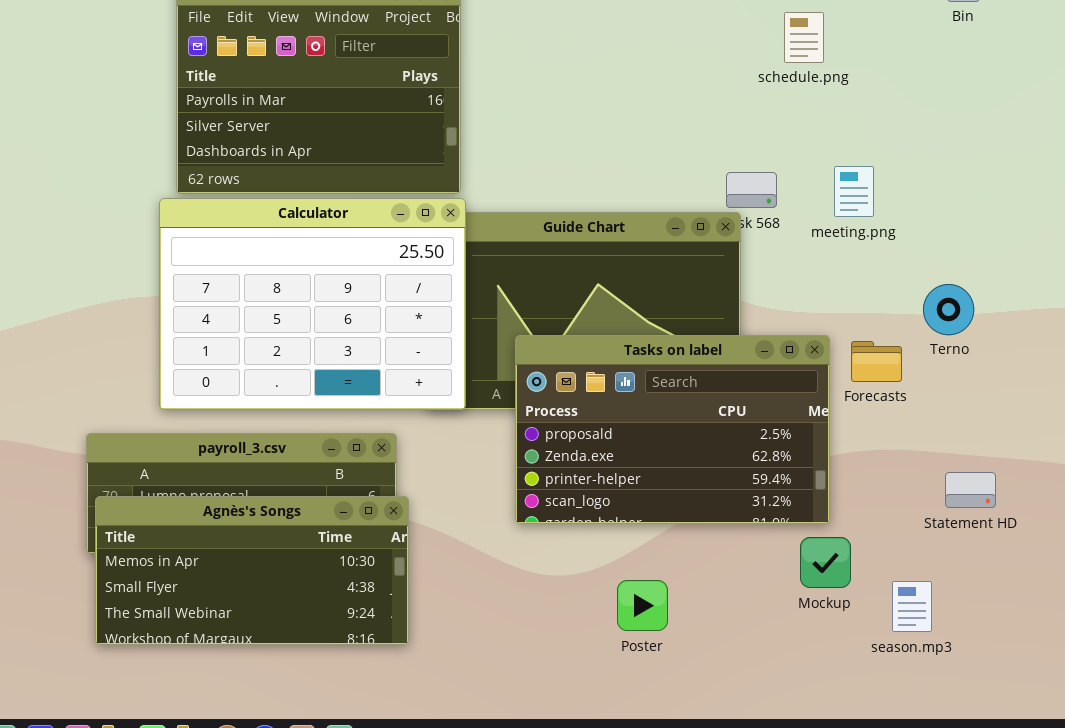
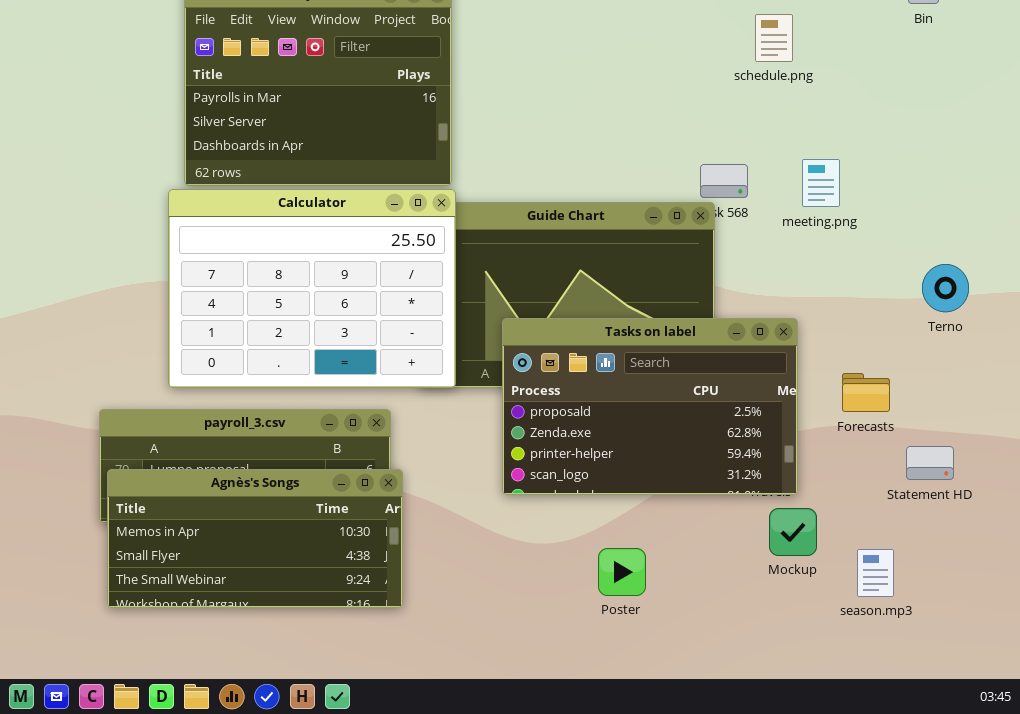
Terno: [923,284,974,335] -> [922,264,969,312], moved
Forecasts: [851,341,902,382] -> [842,373,890,412], moved

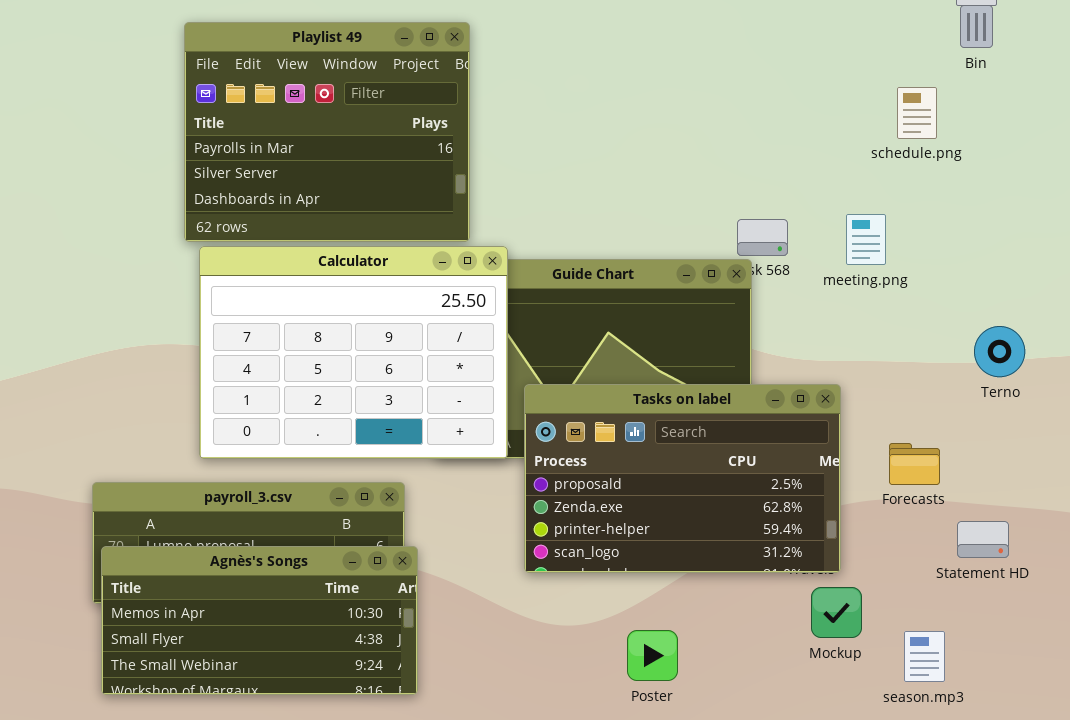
schedule.png: [755,14,793,62] -> [897,87,937,139], moved
Calculator: [168,189,456,388] -> [199,246,508,459], moved

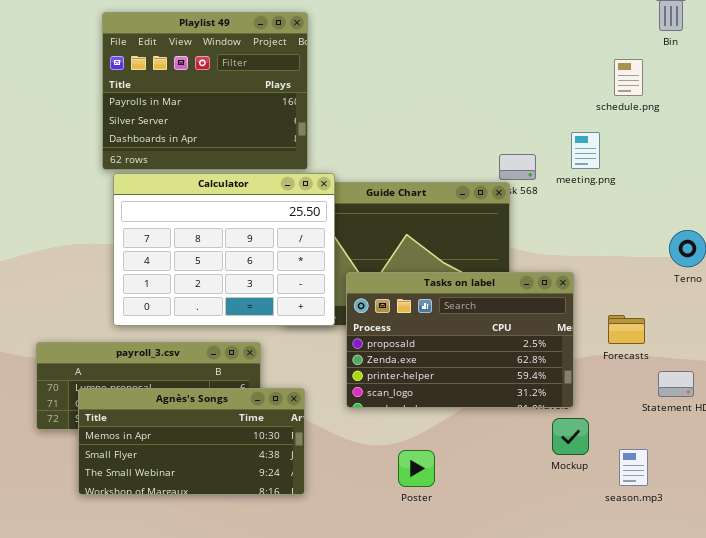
meeting.png: [846,214,886,265] -> [571,132,600,169], moved
Agnès's Songs: [101,546,418,695] -> [78,388,305,495], moved
Poster: [627,630,678,681] -> [398,450,435,487], moved

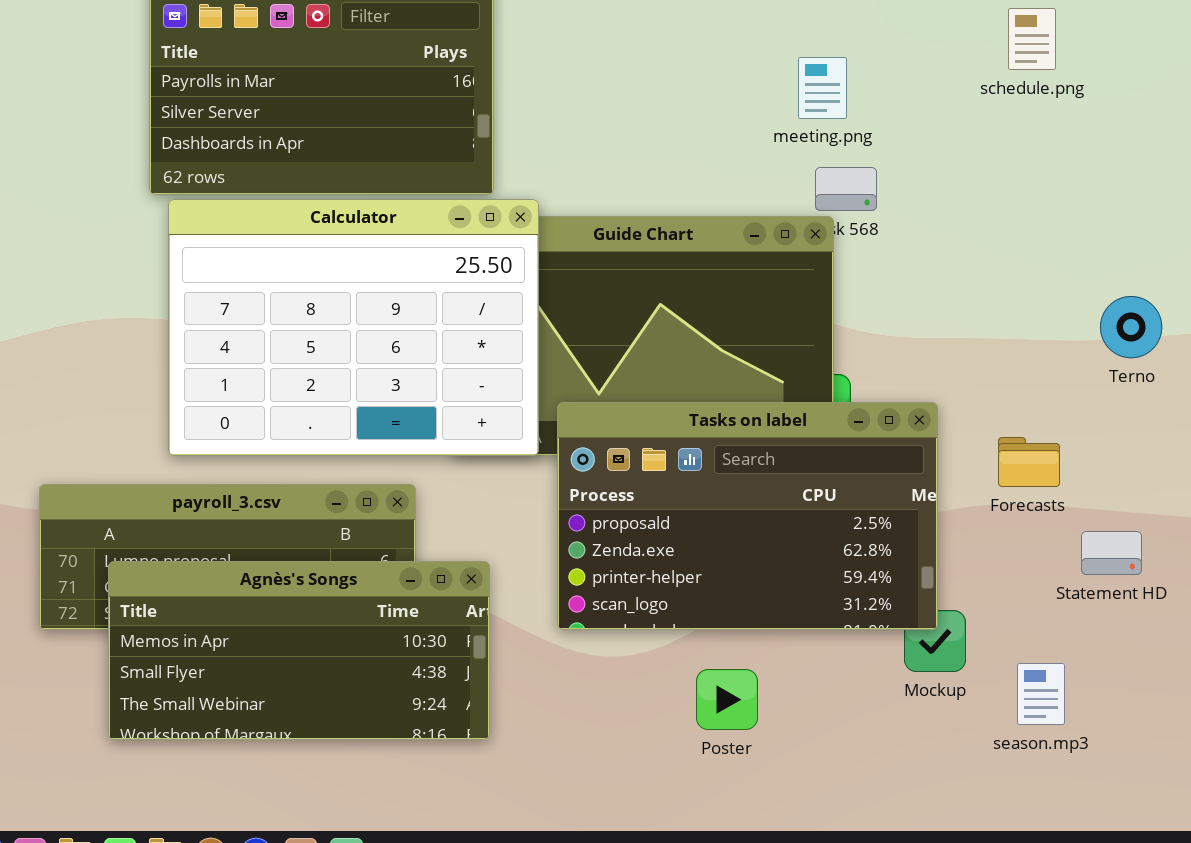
meeting.png: [571,132,600,169] -> [798,57,847,119], moved
Tasks on label: [346,272,574,408] -> [557,402,938,630], moved
Poster: [398,450,435,487] -> [696,669,758,730], moved

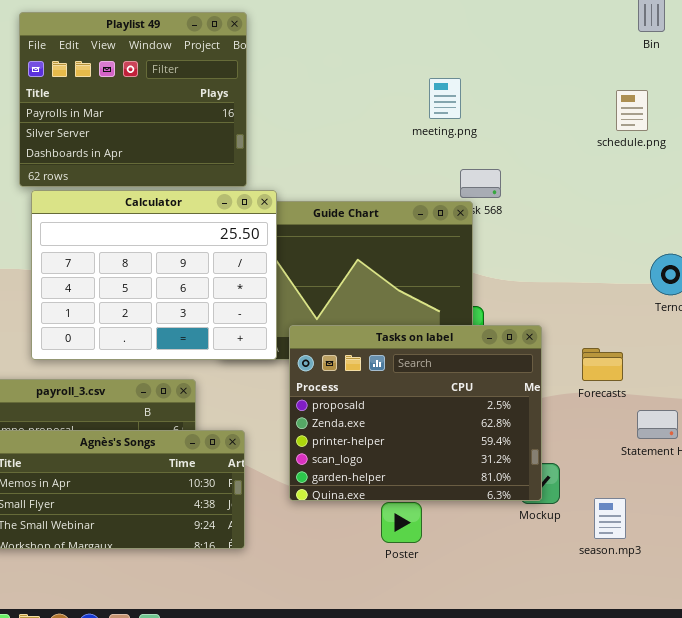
schedule.png: [1008,8,1056,70] -> [616,90,648,131], moved
meeting.png: [798,57,847,119] -> [429,78,461,119], moved
Tasks on label: [557,402,938,630] -> [289,325,542,501], resized

